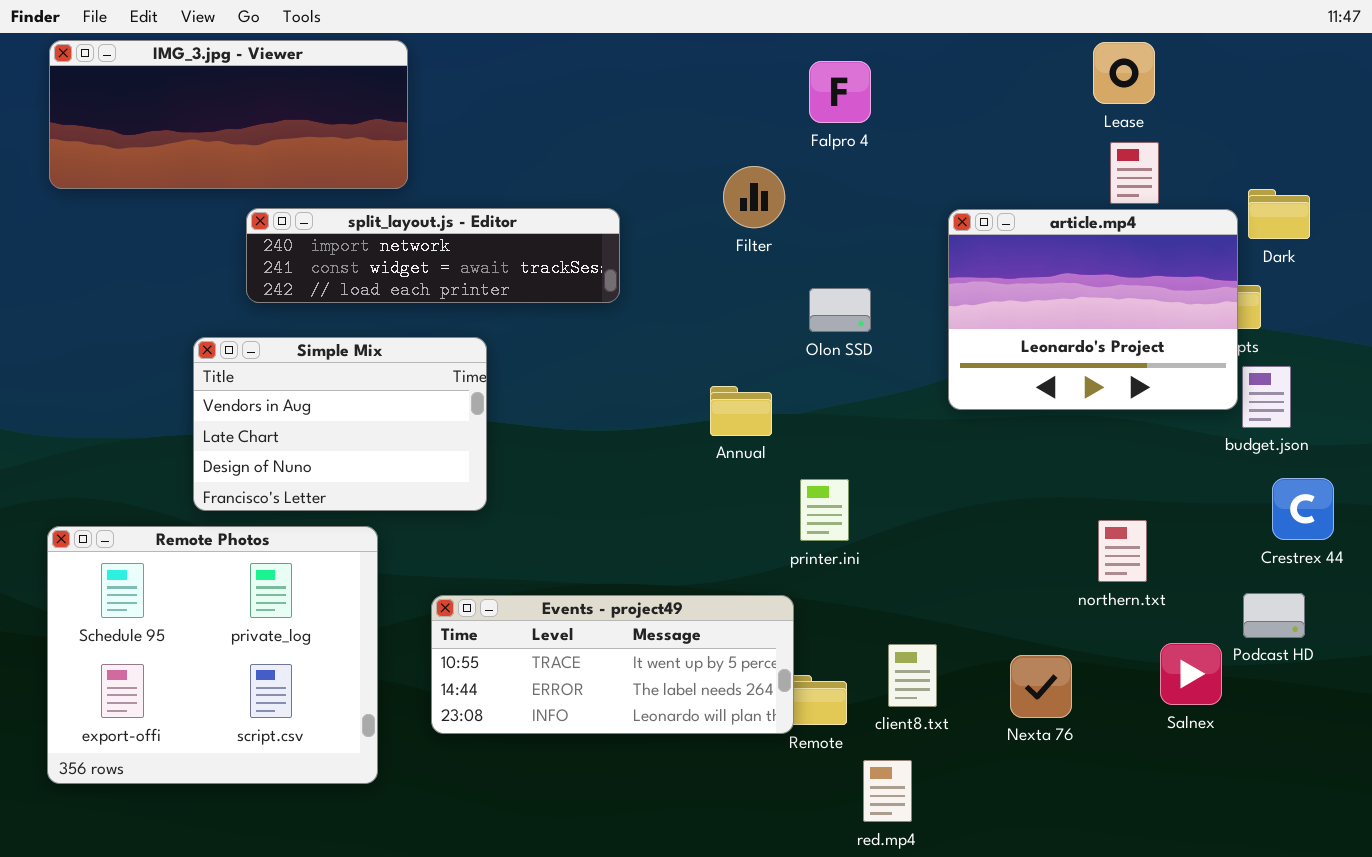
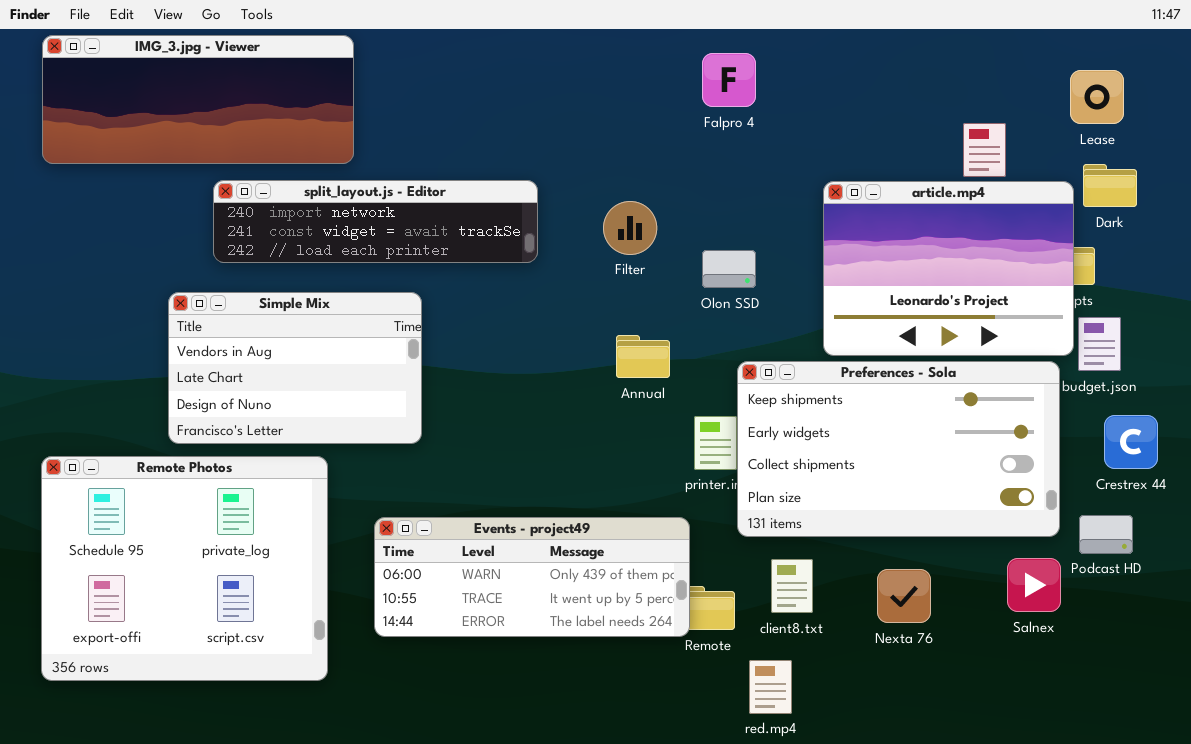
Lease: [1093,42,1155,104] -> [1070,70,1124,124], moved
Filter: [723,166,785,228] -> [603,201,657,255], moved
Preferences - Sola: none -> [737,361,1060,537], opened
Events - project49: [431,595,794,734] -> [374,517,690,637], scrolled up 1 row

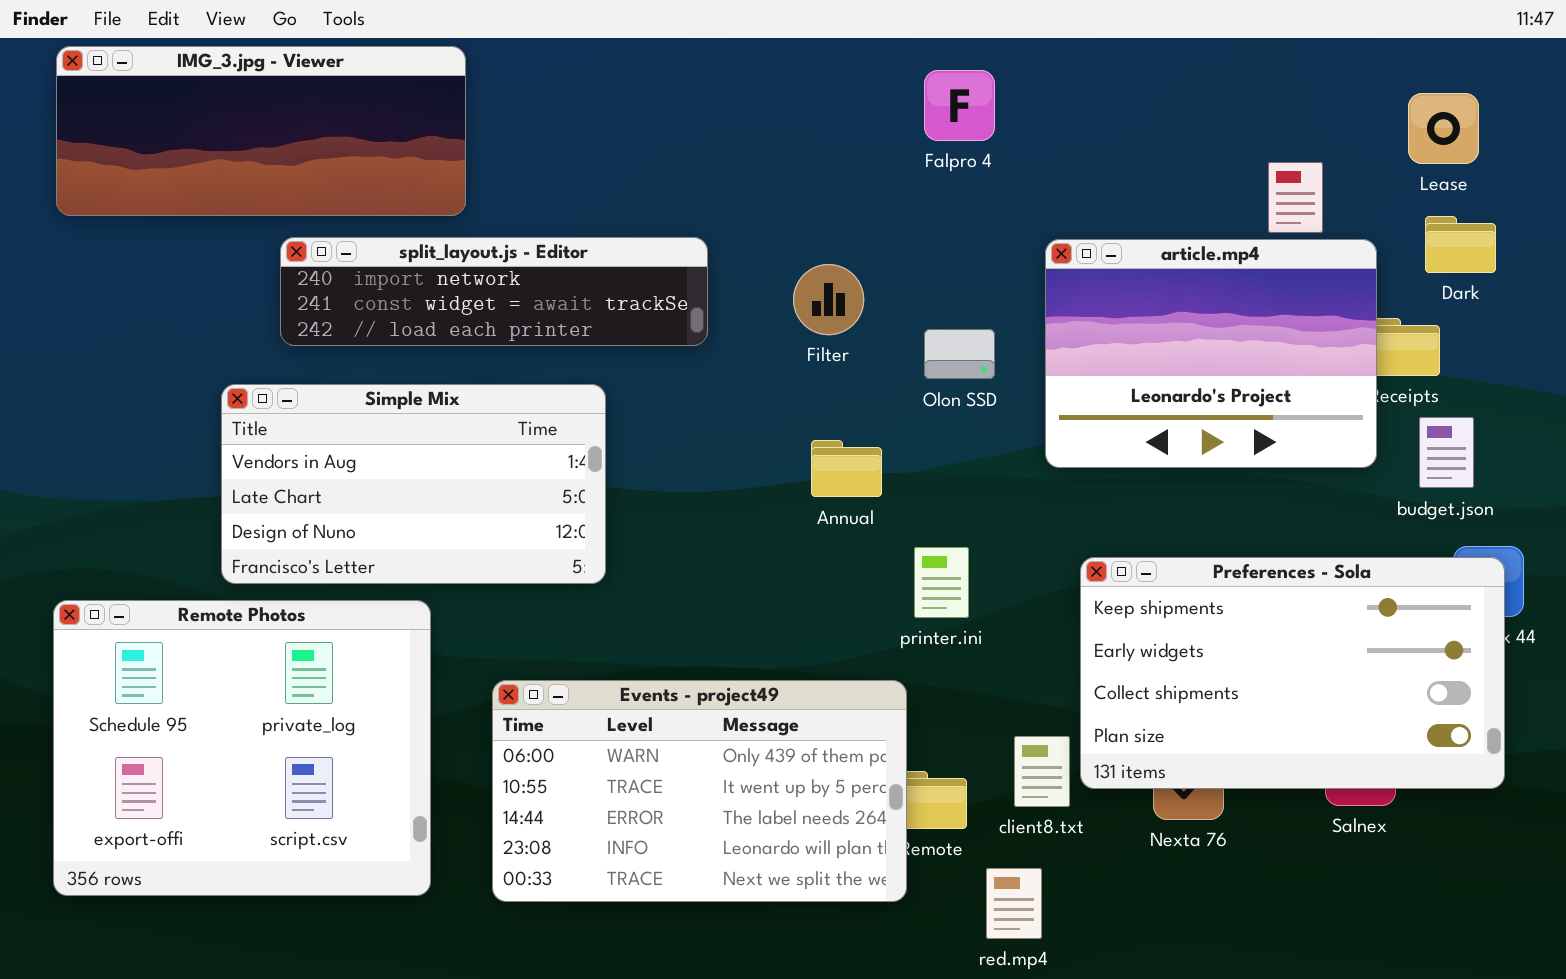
article.mp4: [823,181,1074,356] -> [1045,239,1377,468], moved
Simple Mix: [168,292,422,444] -> [221,384,606,584], resized
Preferences - Sola: [737,361,1060,537] -> [1080,557,1505,789], moved
Events - project49: [374,517,690,637] -> [492,680,907,902], resized

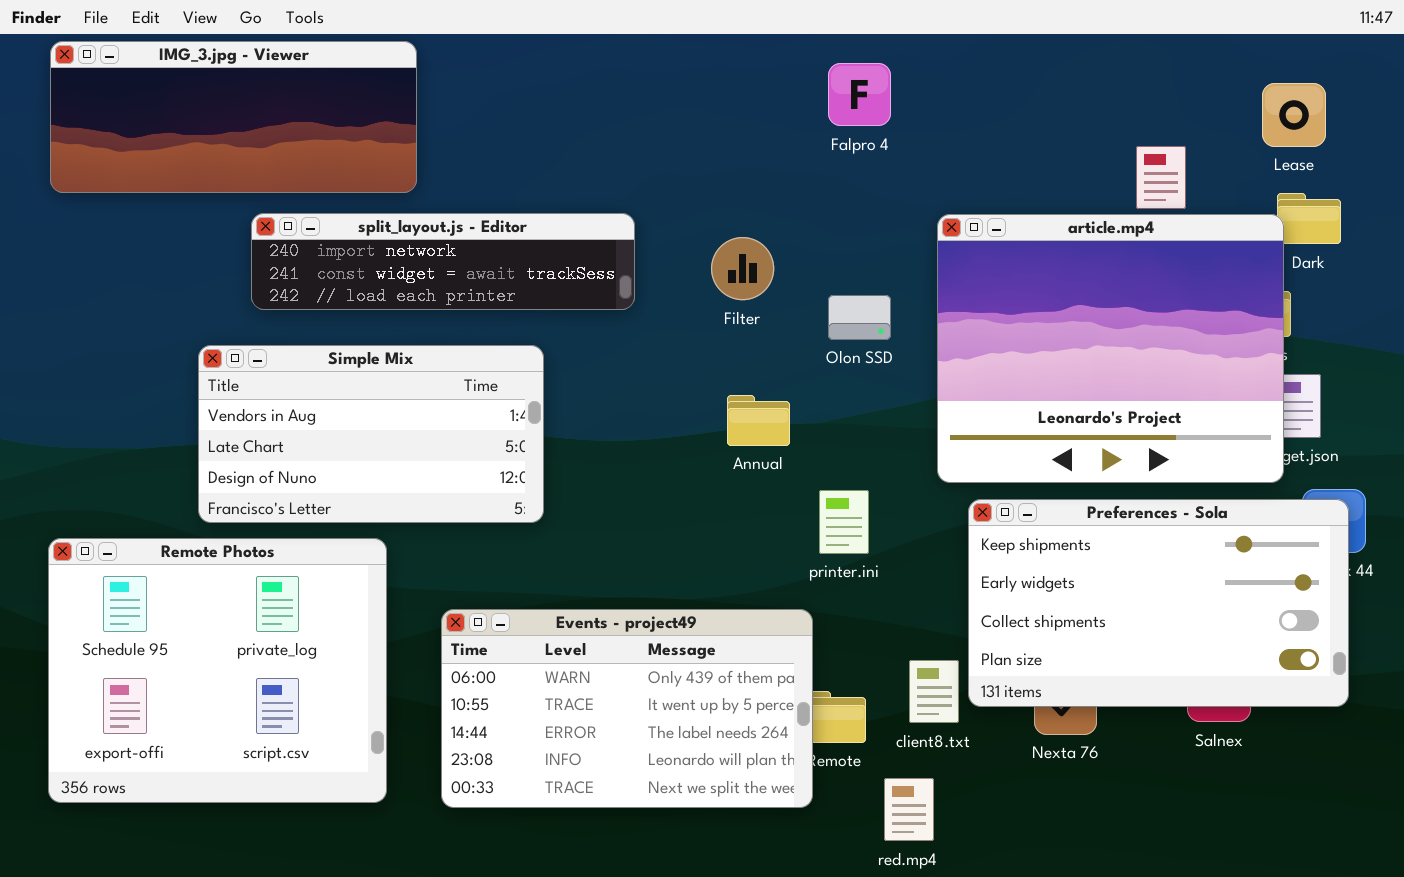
article.mp4: [1045,239,1377,468] -> [937,214,1284,483], resized

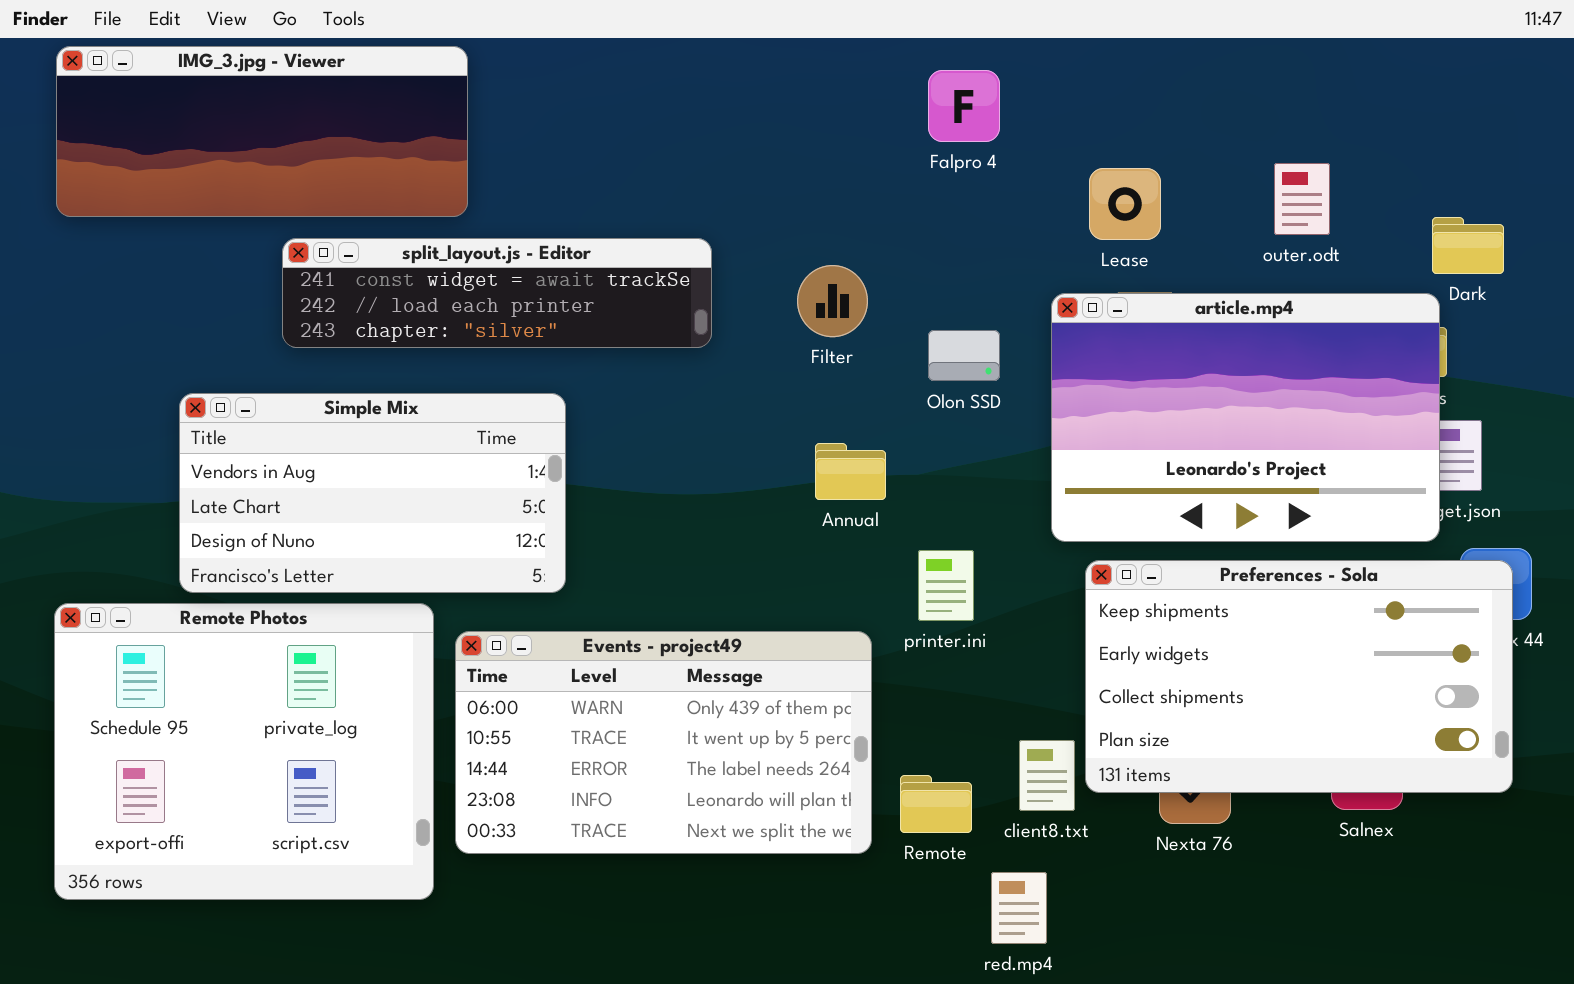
Lease: [1262,83,1326,147] -> [1089,168,1161,240], moved
split_layout.js - Editor: [251,213,635,310] -> [282,238,712,348], scrolled down 1 row
article.mp4: [937,214,1284,483] -> [1051,293,1440,542], resized
Simple Mix: [198,345,544,523] -> [179,393,566,593], moved
Events - project49: [441,609,813,808] -> [455,631,872,854], moved

